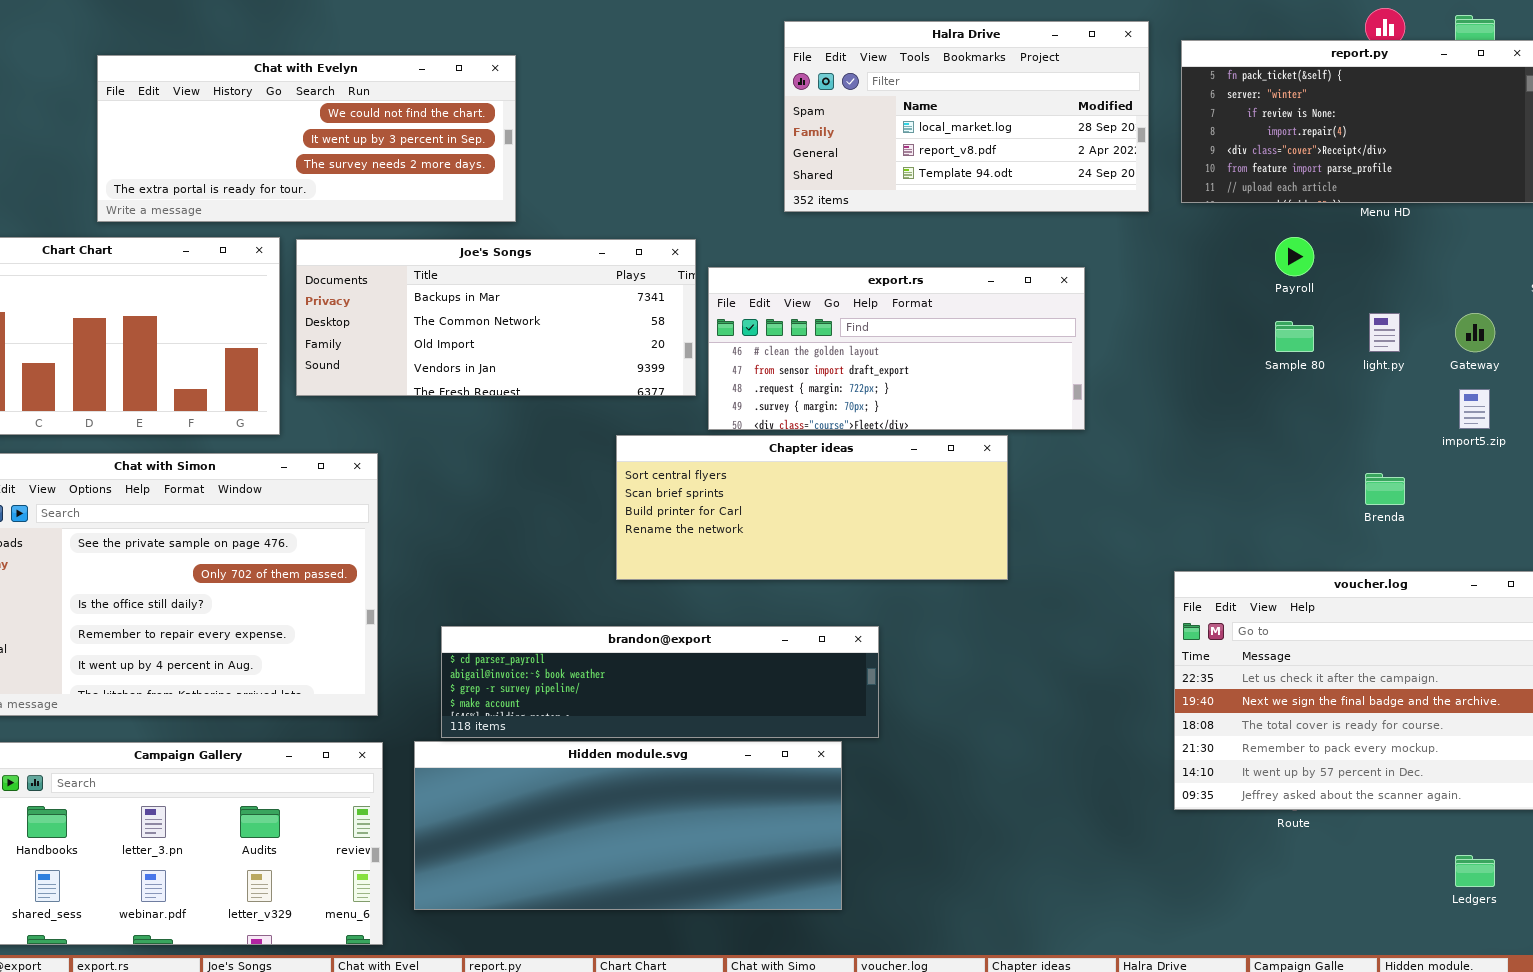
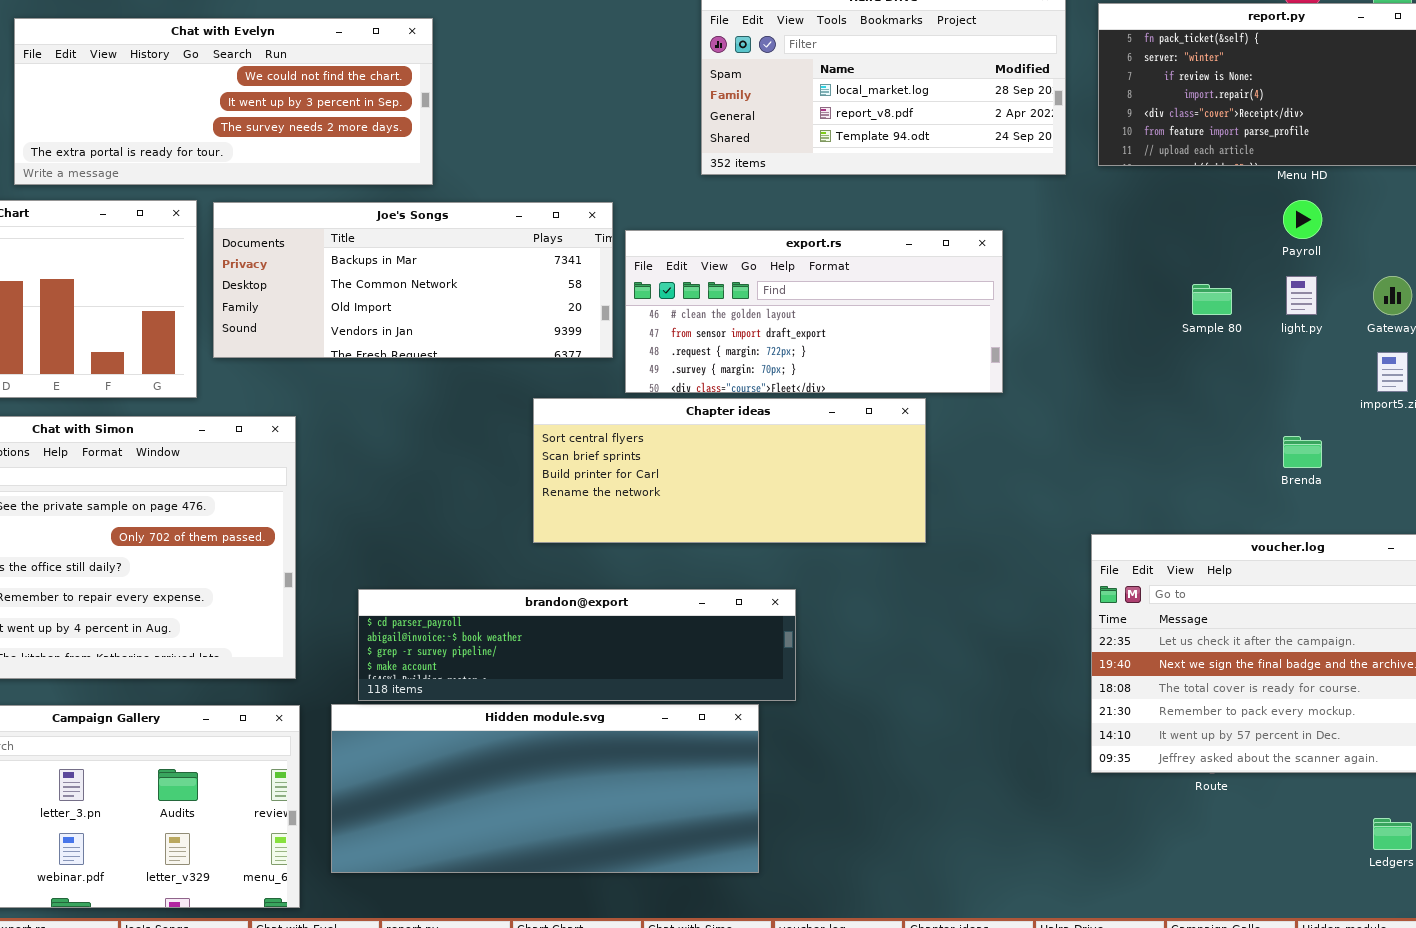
Payroll: [1275,237,1314,276] -> [1283,200,1322,239], moved

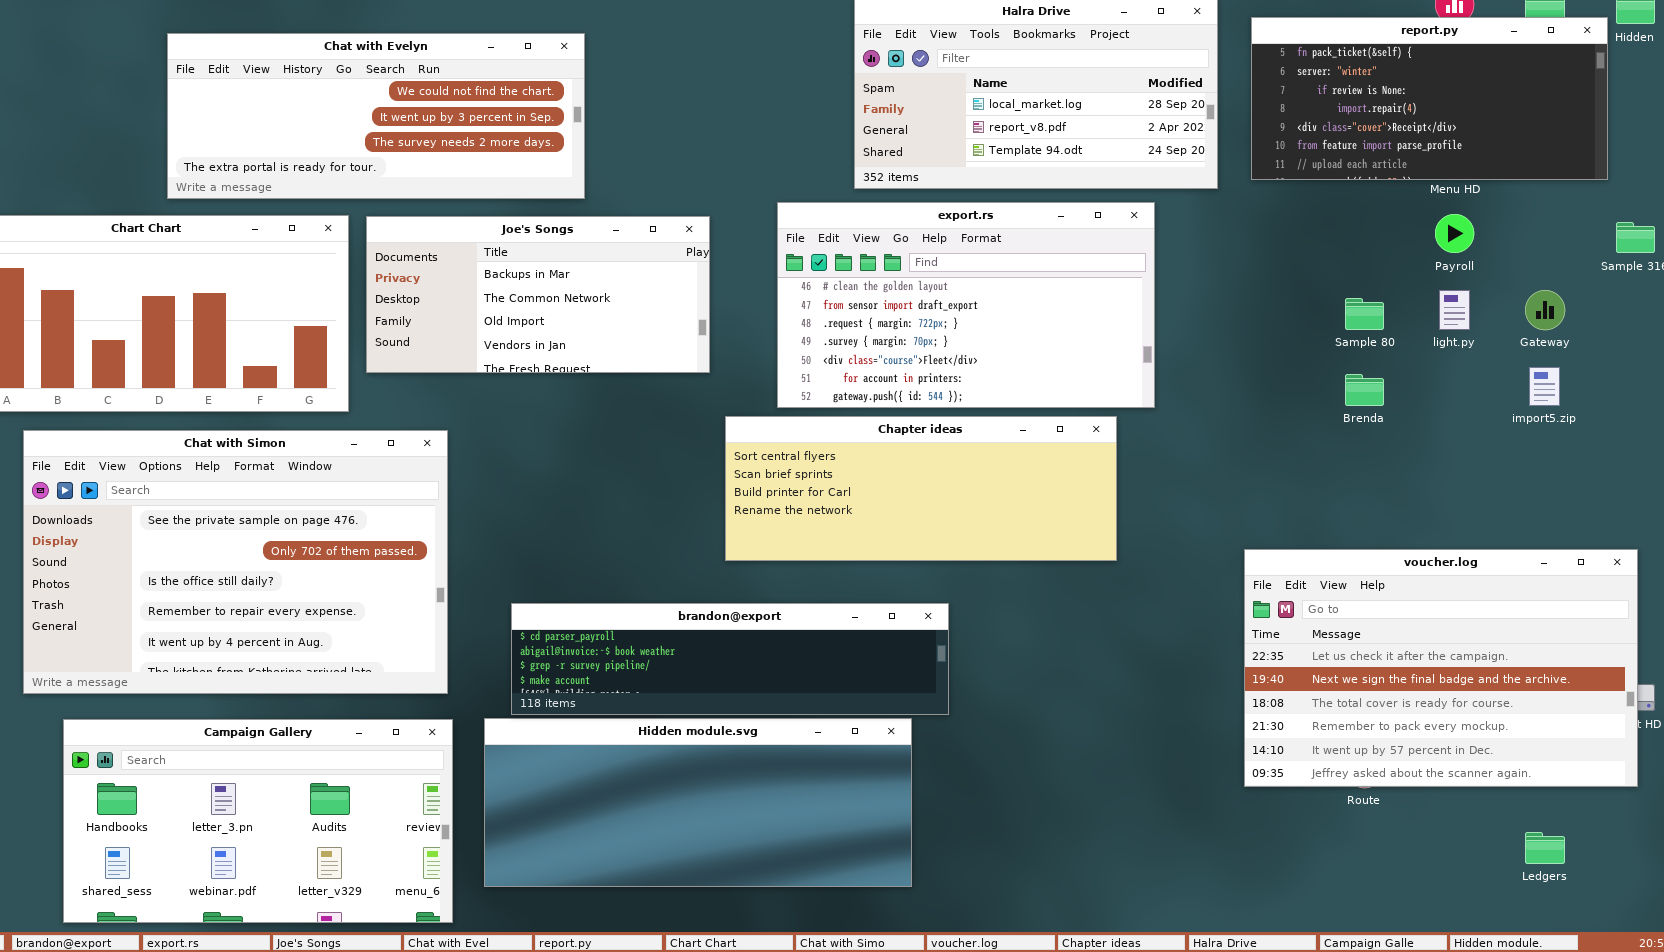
Joe's Songs: [213,202,613,358] -> [366,216,710,373], resized
export.rs: [625,230,1003,393] -> [777,202,1155,408], resized
Chapter ideas: [533,398,926,543] -> [725,416,1117,561], moved
Brenda: [1283,436,1322,468] -> [1345,374,1384,406], moved

